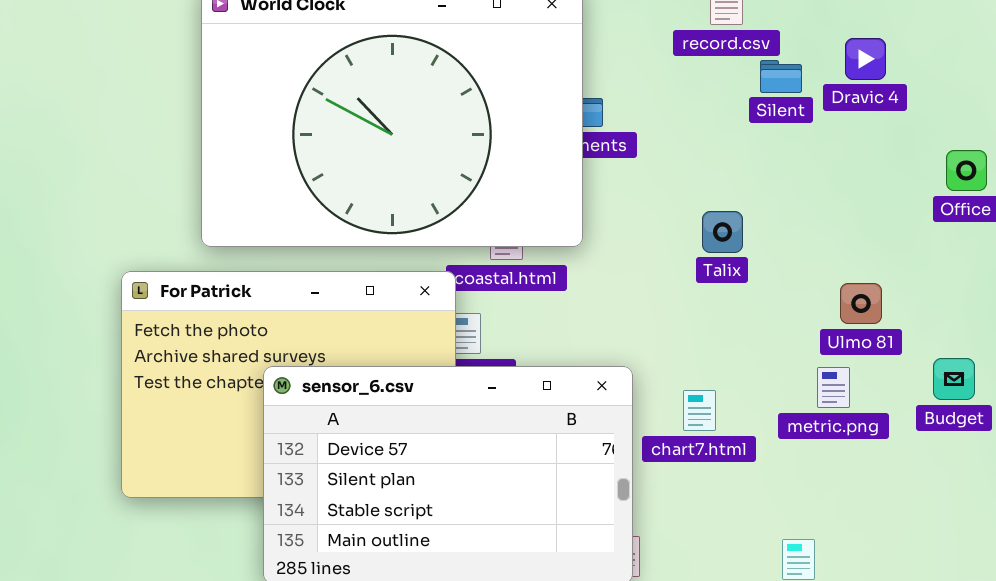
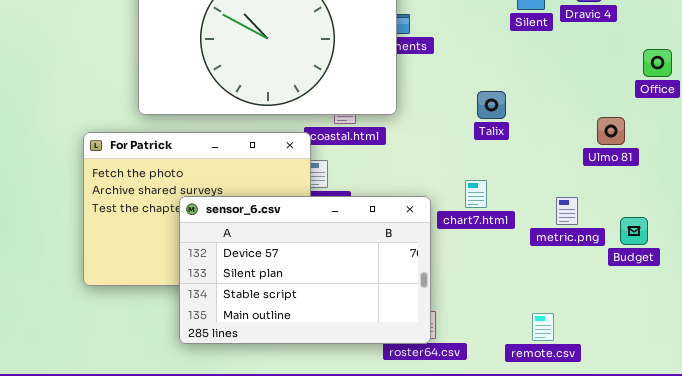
Ulmo 81: [840,283,882,324] -> [597,117,625,145], moved
Budget: [933,358,975,400] -> [620,217,648,245], moved
chart7.html: [683,390,716,431] -> [465,180,487,208], moved

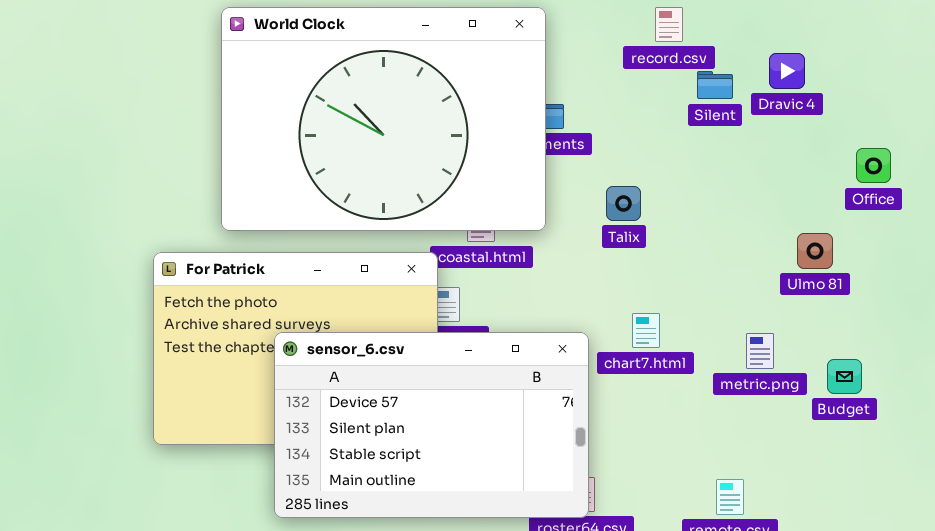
Talix: [477,91,506,119] -> [606,186,641,221], moved

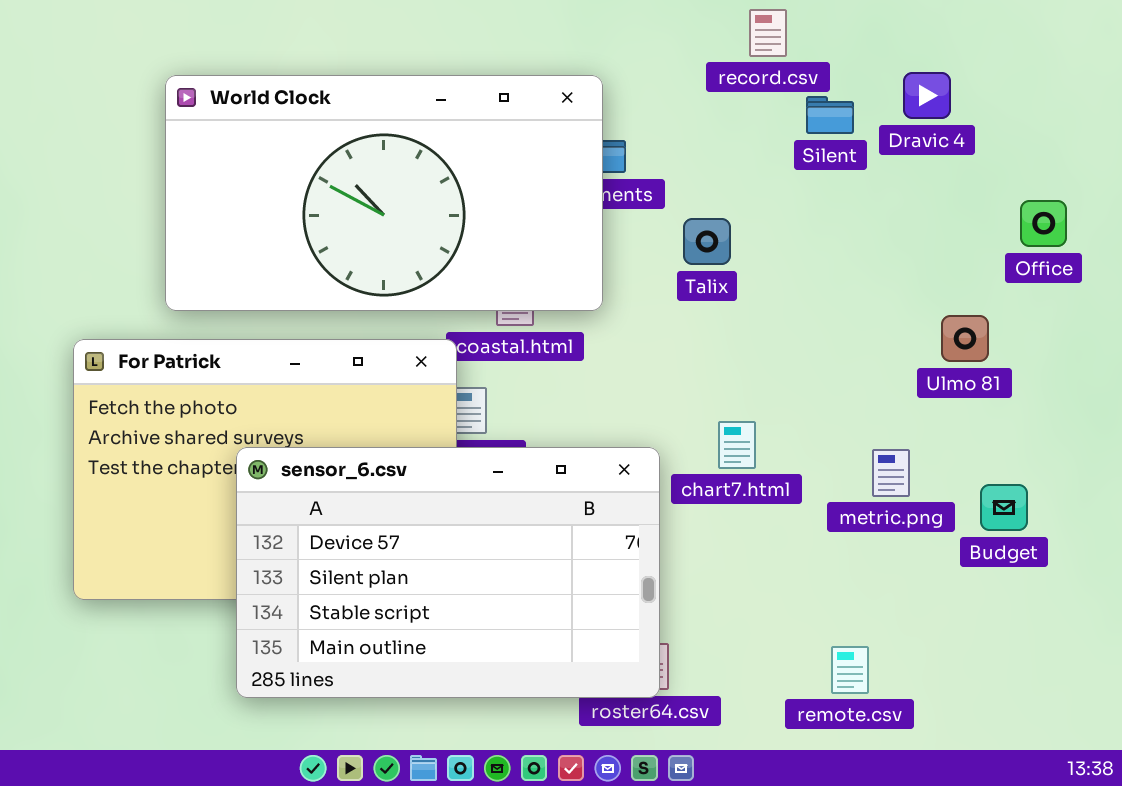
World Clock: [221,7,546,231] -> [165,75,603,311], resized
Talix: [606,186,641,221] -> [683,218,731,265], moved

